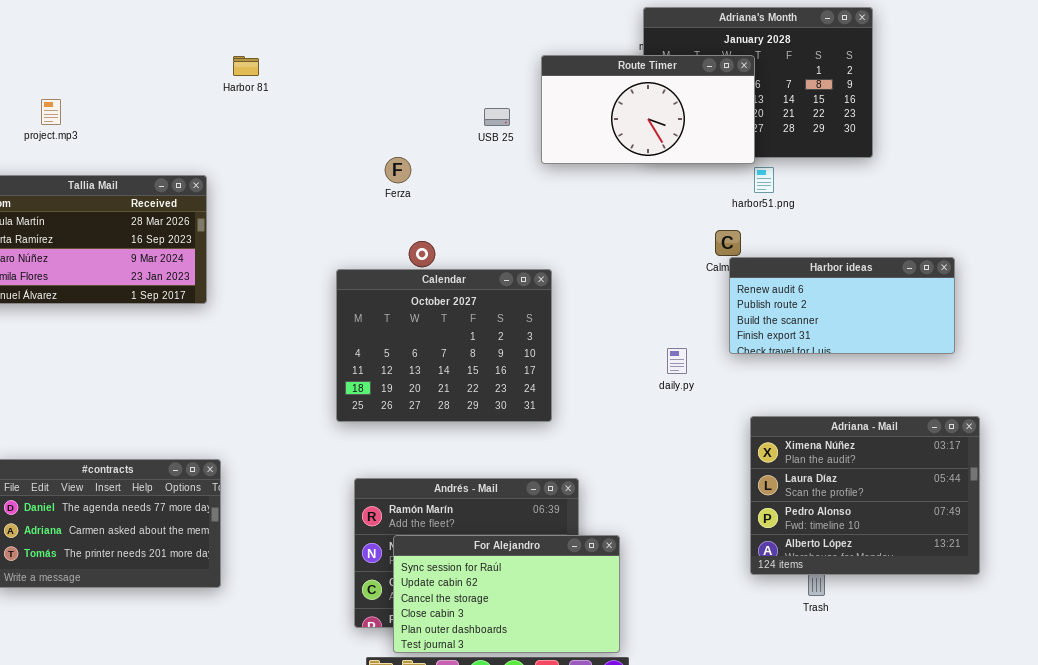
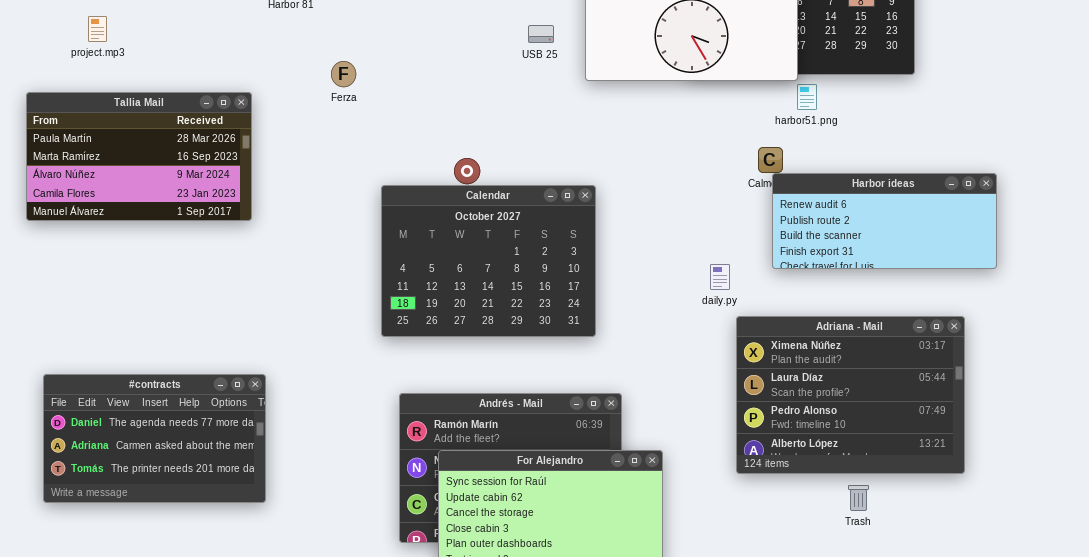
Ferza: [385,157,411,183] -> [331,61,356,87], moved
Adriana - Mail: [750,416,980,575] -> [736,316,965,474], moved

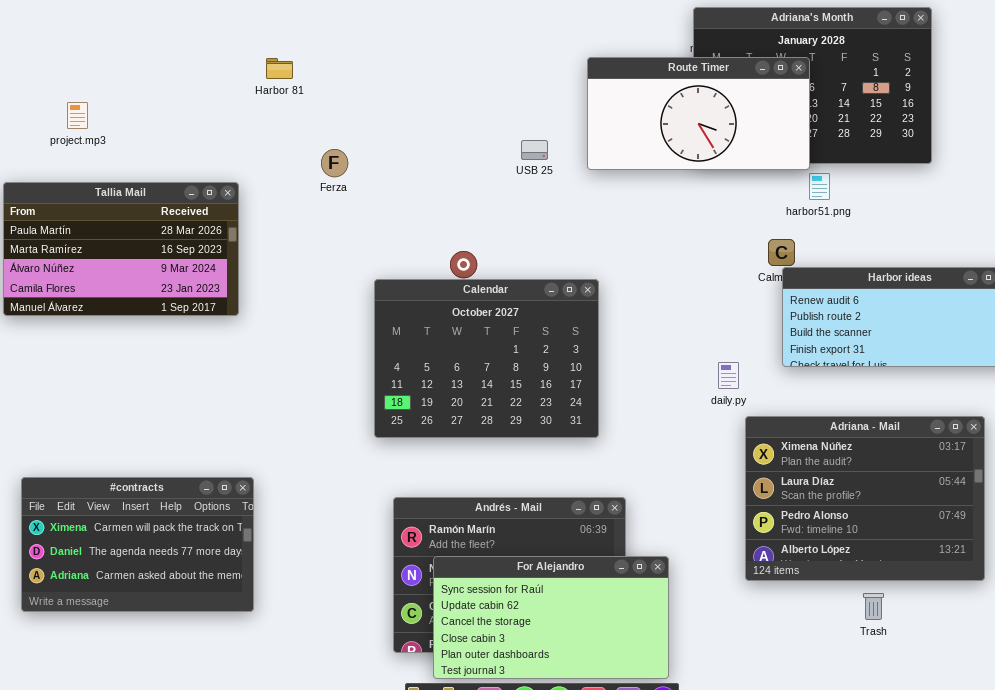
USB 25: [528,25,554,43] -> [521,140,548,160], moved
#contracts: [43,374,266,503] -> [21,477,254,612], scrolled up 1 row

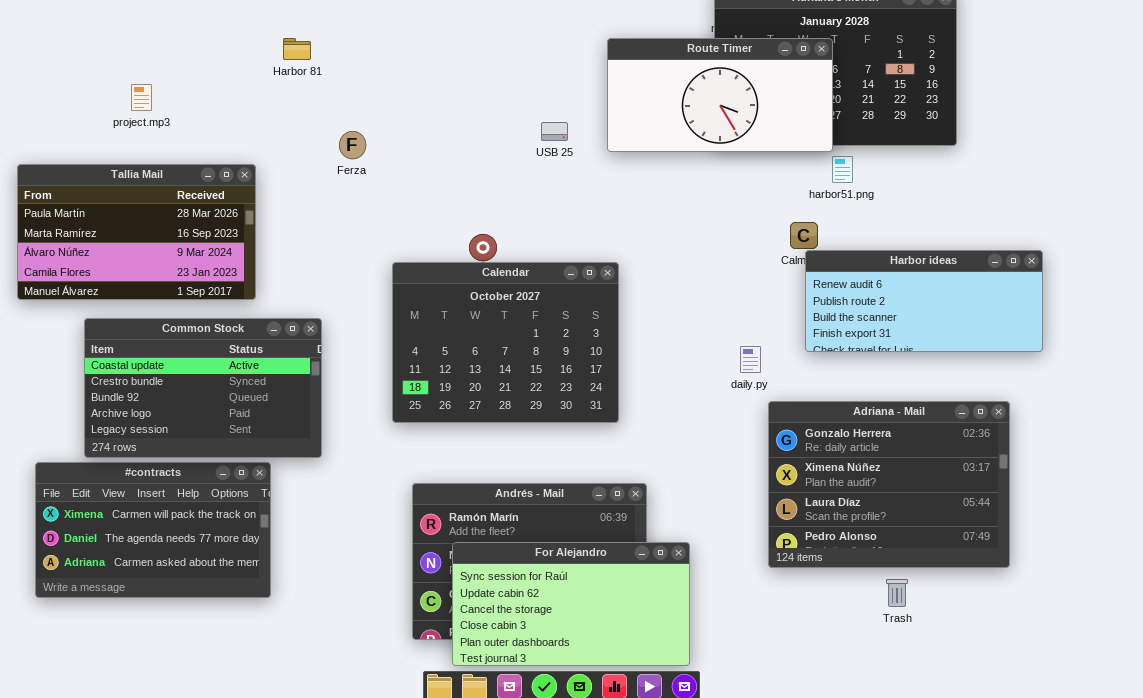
project.mp3: [67,102,88,129] -> [131,84,152,111], moved
Common Stock: none -> [84,318,322,458], opened
Adriana - Mail: [745,416,985,581] -> [768,401,1010,568], scrolled up 1 row

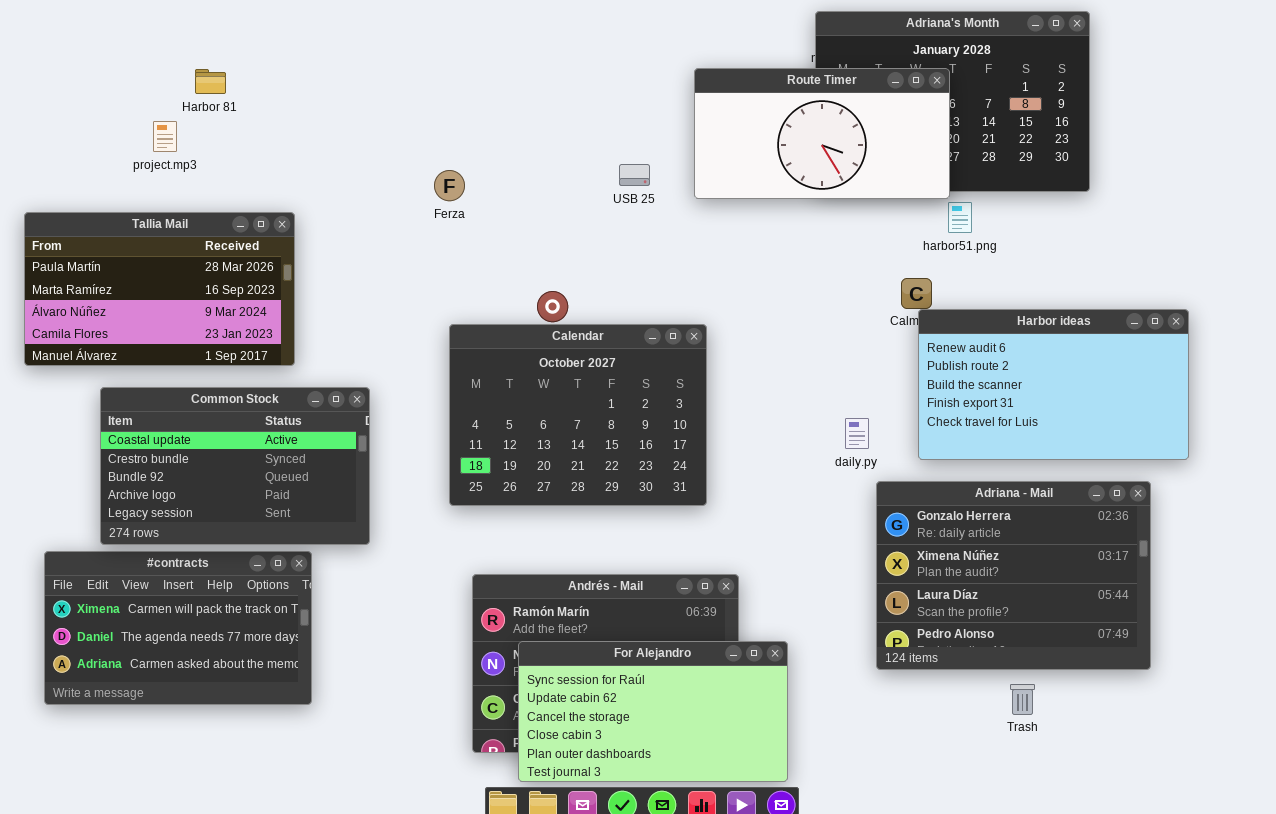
Harbor 81: [283,38,311,60] -> [195,69,226,94], moved
Ferza: [339,131,366,159] -> [434,170,465,201], moved
Harbor ideas: [805,250,1043,352] -> [918,309,1189,460], resized

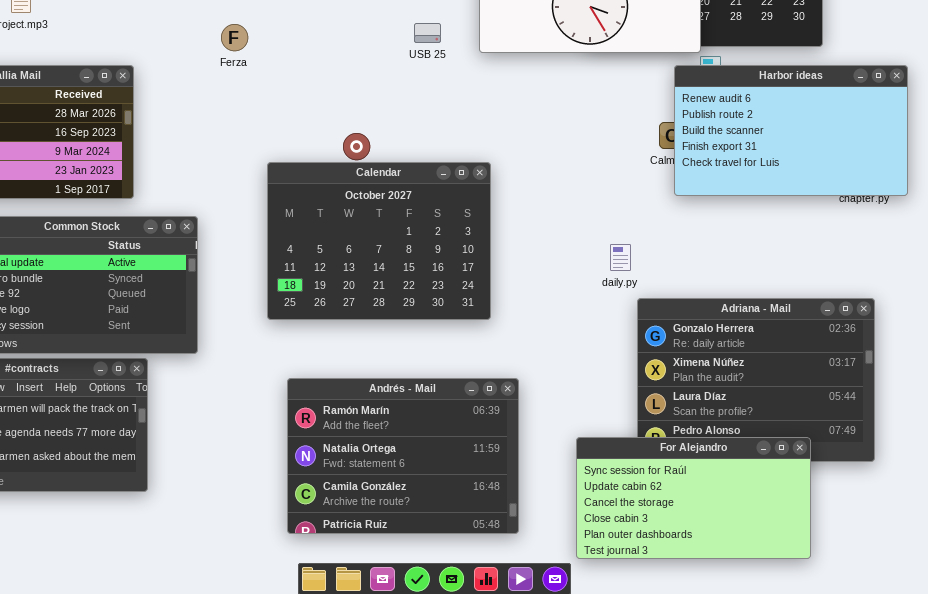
Ferza: [434,170,465,201] -> [221,24,248,51], moved
Harbor ideas: [918,309,1189,460] -> [674,65,908,196], moved
For Alejandro: [518,641,788,782] -> [576,437,811,559], moved

